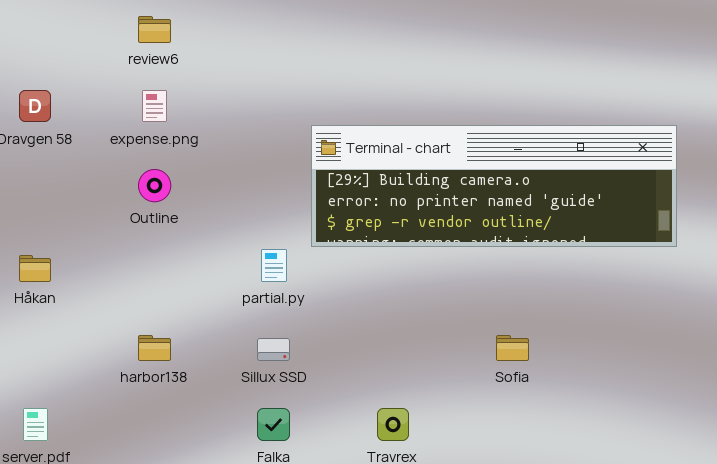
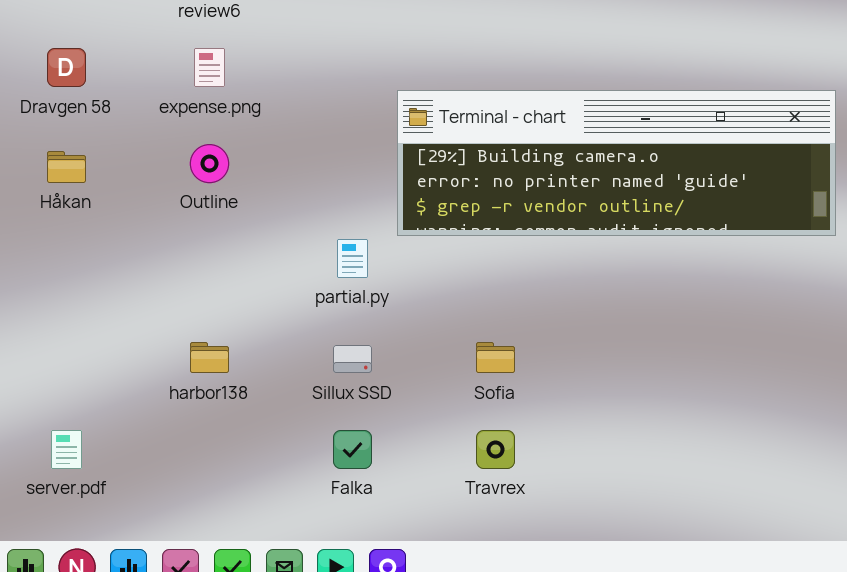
Håkan: [19,255,51,282] -> [47,151,86,183], moved
Sofia: [496,335,529,361] -> [476,342,515,373], moved

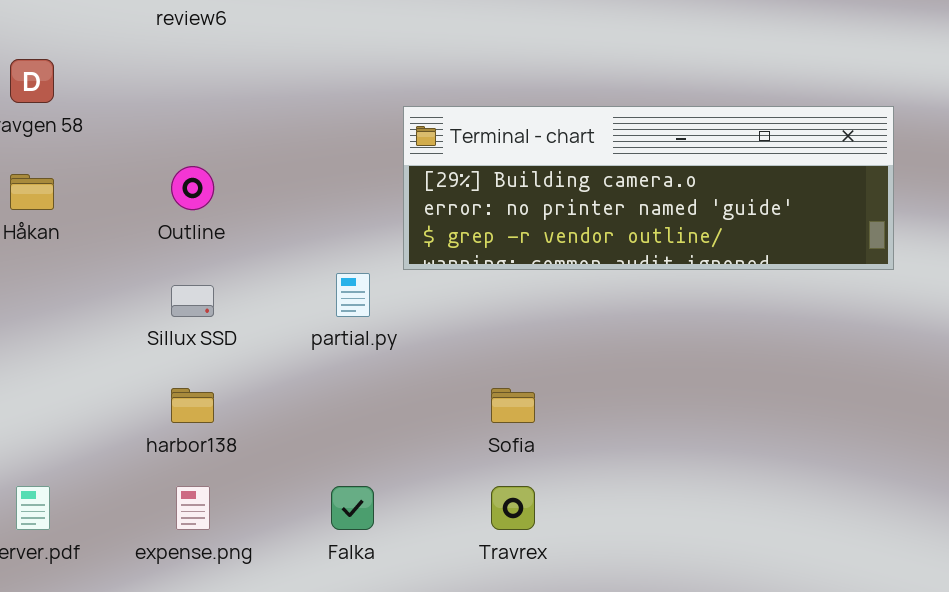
expense.png: [194,48,225,87] -> [176,486,210,530], moved
Sillux SSD: [333,345,372,373] -> [171,285,214,317], moved

